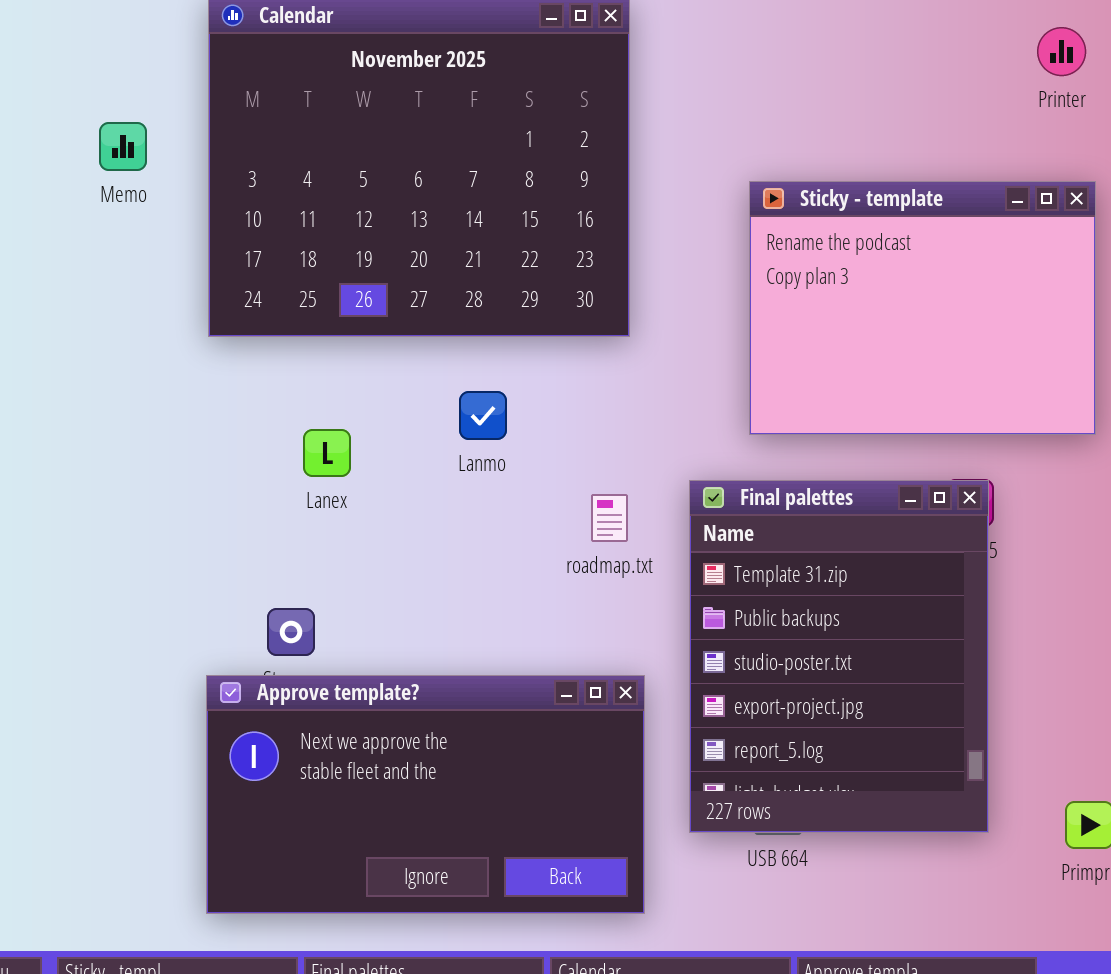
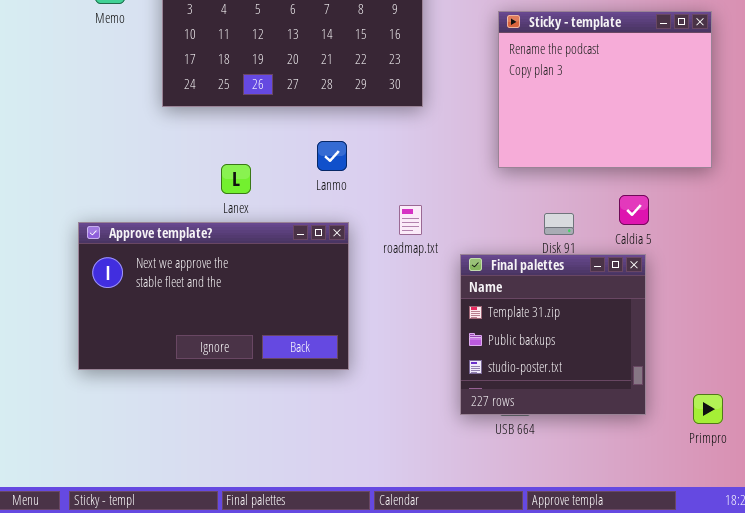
Final palettes: [689,480,989,833] -> [460,254,646,415], resized
Approve template?: [206,675,645,914] -> [78,222,349,370], moved

